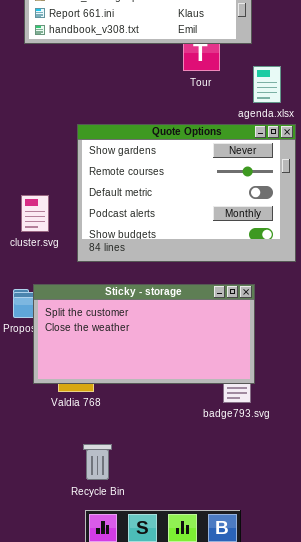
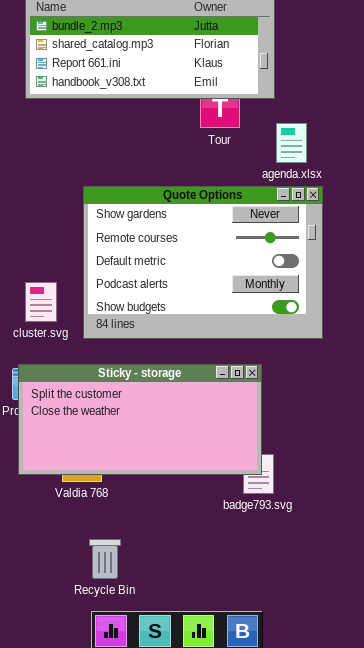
cluster.svg: [21,195,49,232] -> [25,282,57,322], moved
Sticky - storage: [33,284,255,384] -> [18,364,262,475], moved

